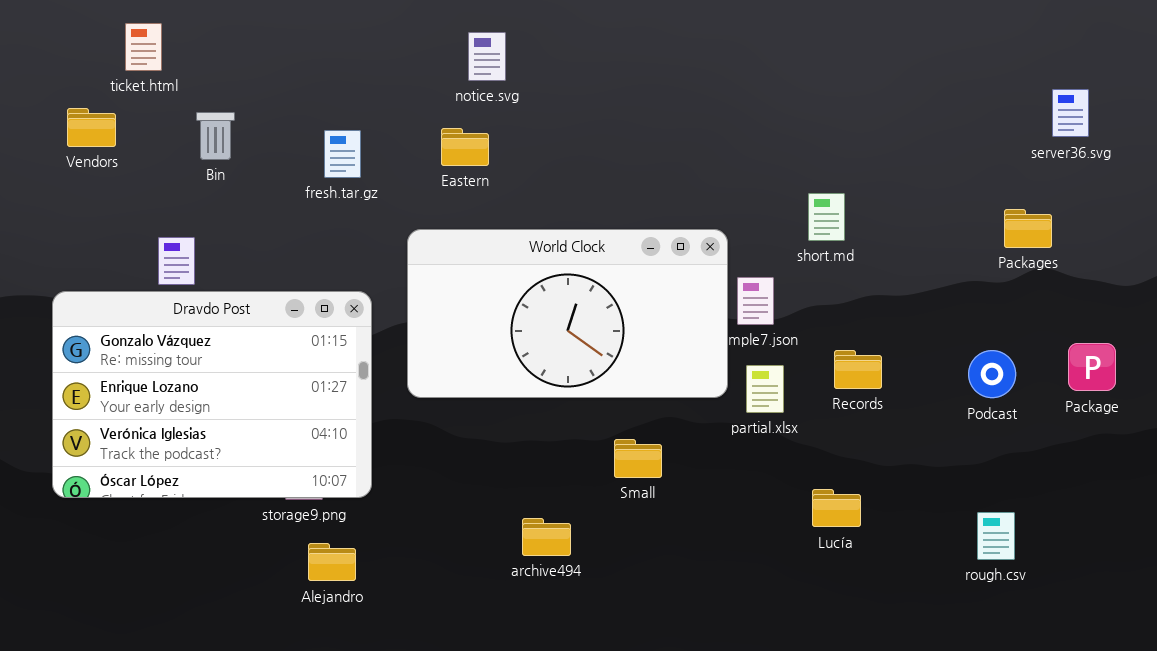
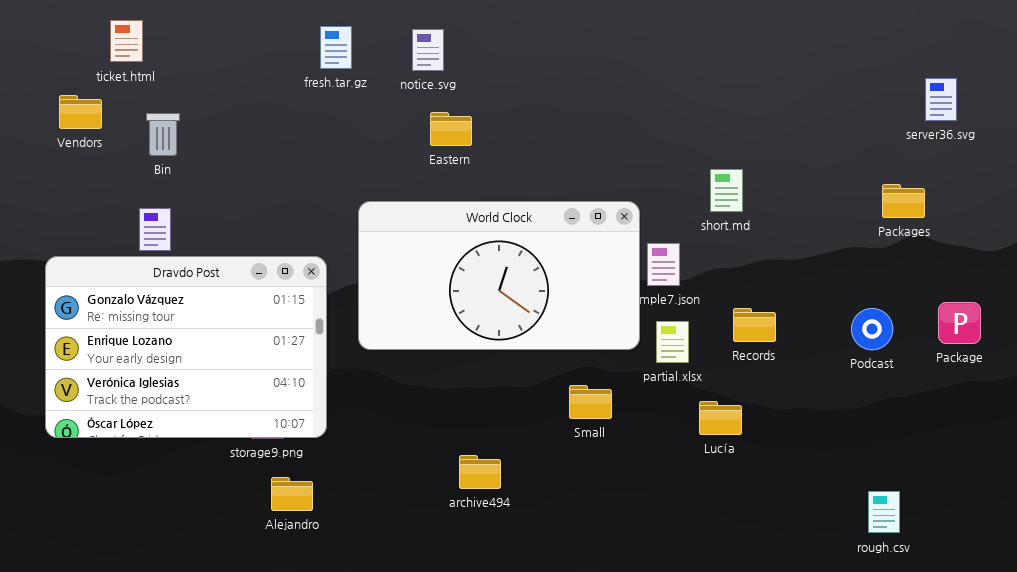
Bin: [196,112,235,160] -> [146,113,180,156], moved
Eastern: [441,128,489,166] -> [430,112,472,146], moved
fresh.tar.gz: [324,130,361,178] -> [320,26,352,69], moved
Small: [614,439,662,478] -> [569,385,612,419], moved
Lucía: [812,489,861,527] -> [699,401,742,435], moved
rough.csv: [977,512,1015,560] -> [868,491,900,533], moved

